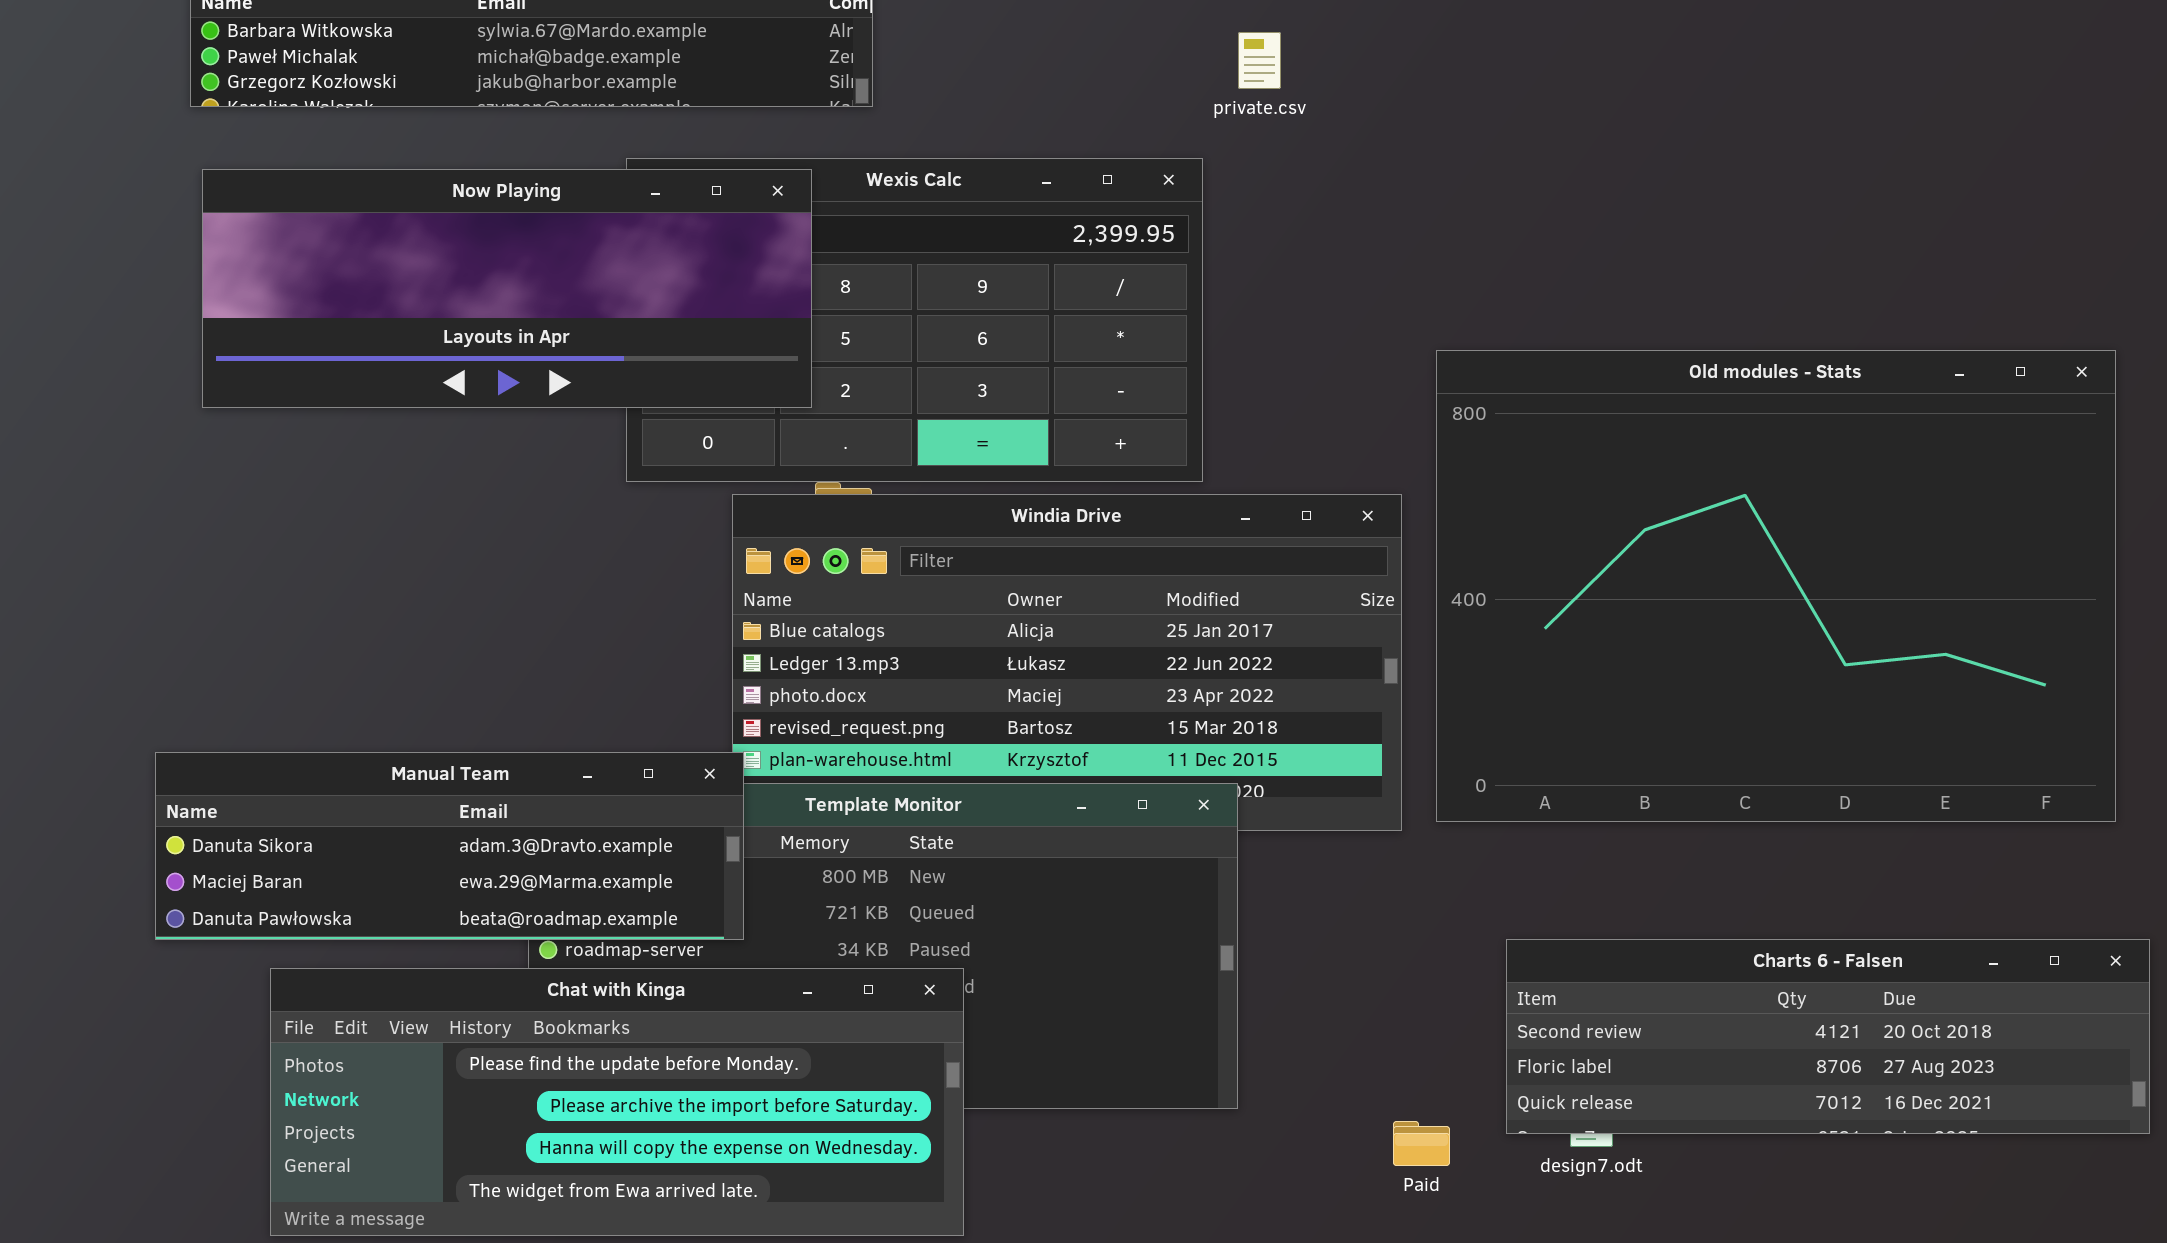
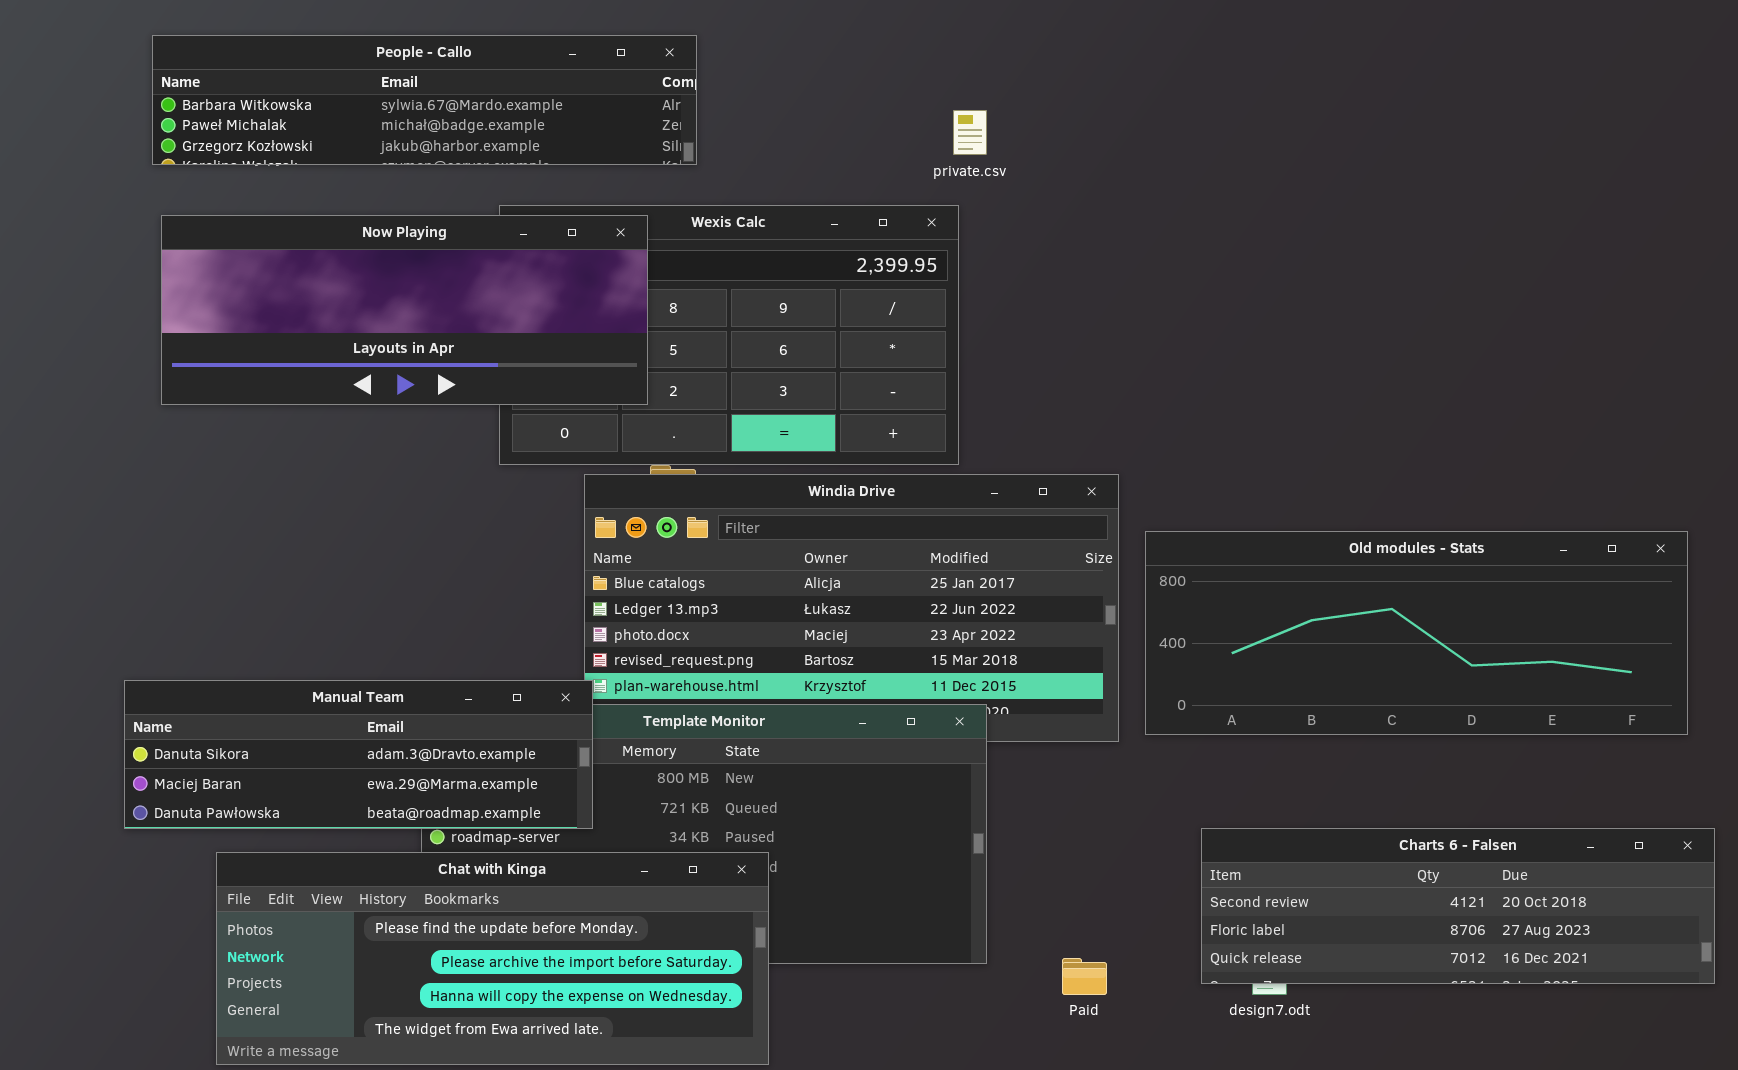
private.csv: [1238,32,1281,89] -> [953,110,987,155], moved
Old modules - Stats: [1436,350,2116,822] -> [1145,531,1688,735], resized
Paid: [1393,1121,1450,1166] -> [1062,958,1107,995], moved

